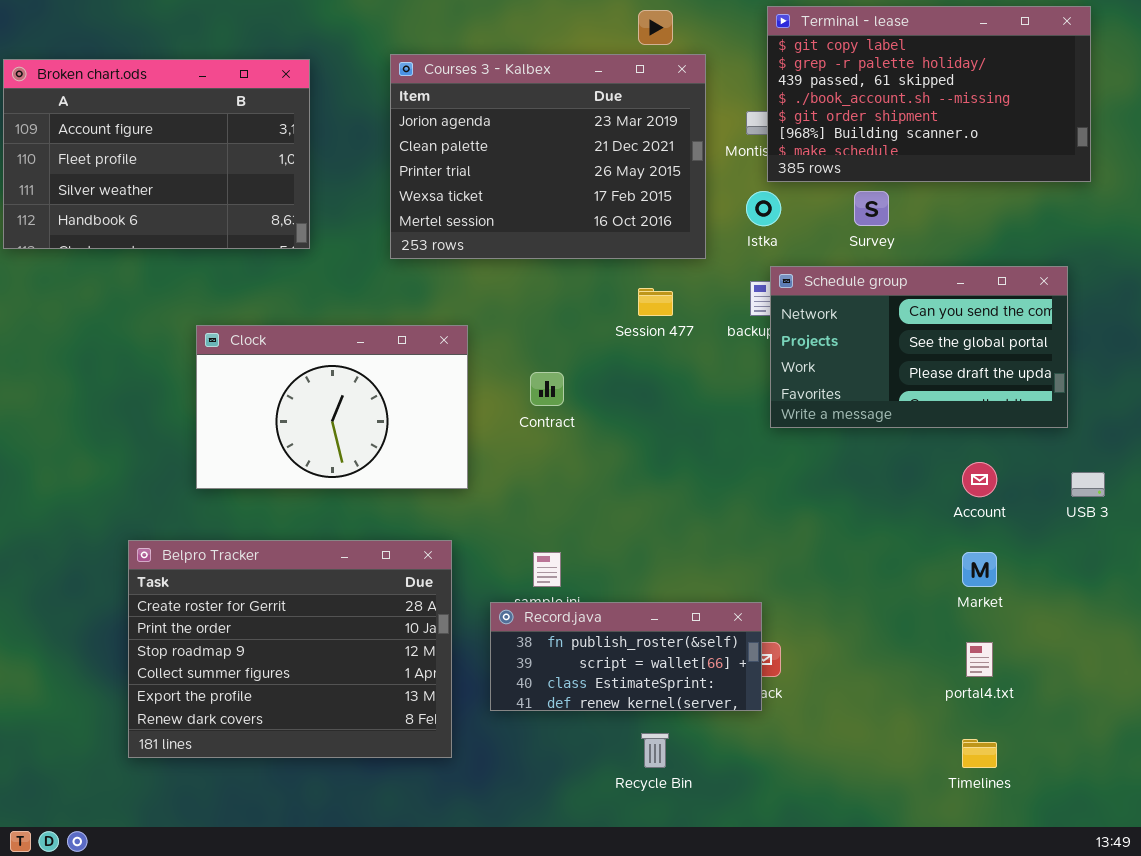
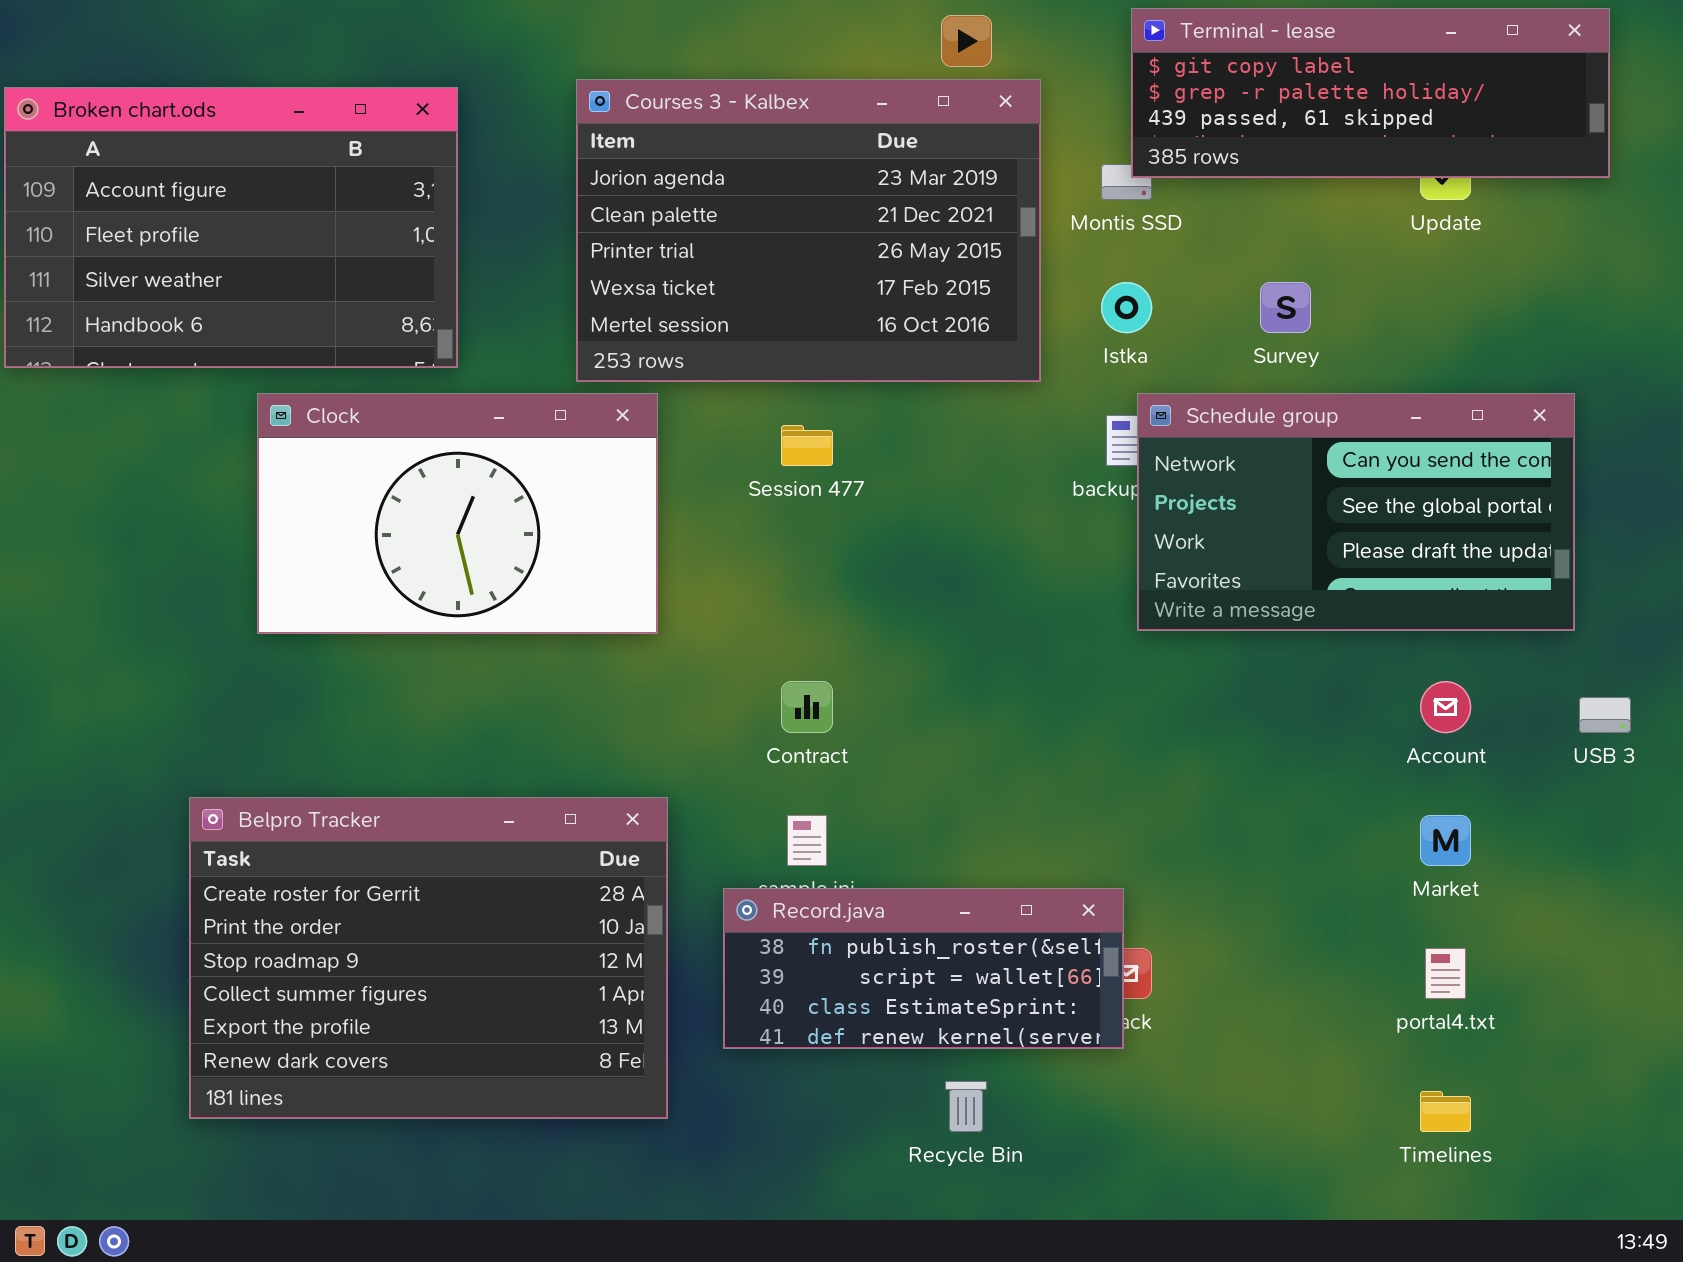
Terminal - lease: [767,6,1091,182] -> [1131,8,1610,178], resized
Session 477: [638,288,673,316] -> [781,425,833,466], moved
Clock: [196,325,468,489] -> [257,393,658,634], moved
Contract: [530,372,564,406] -> [781,681,833,733], moved

